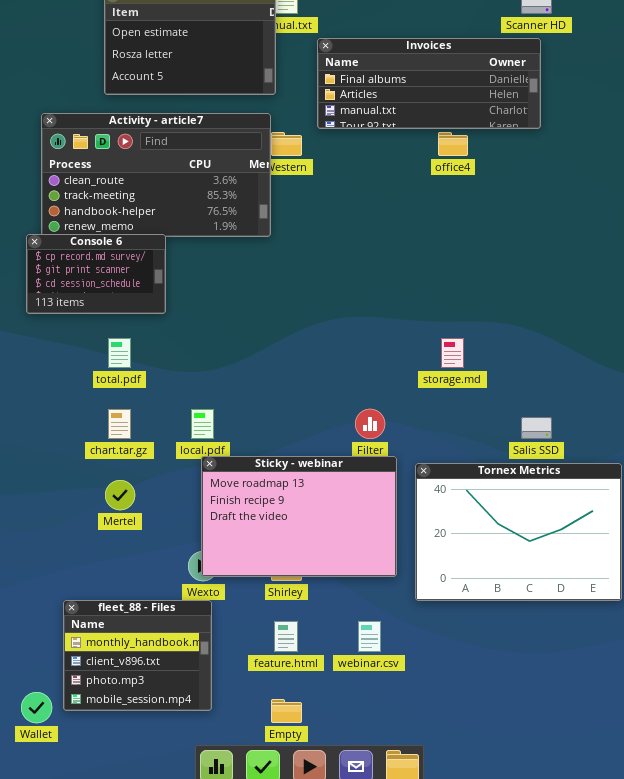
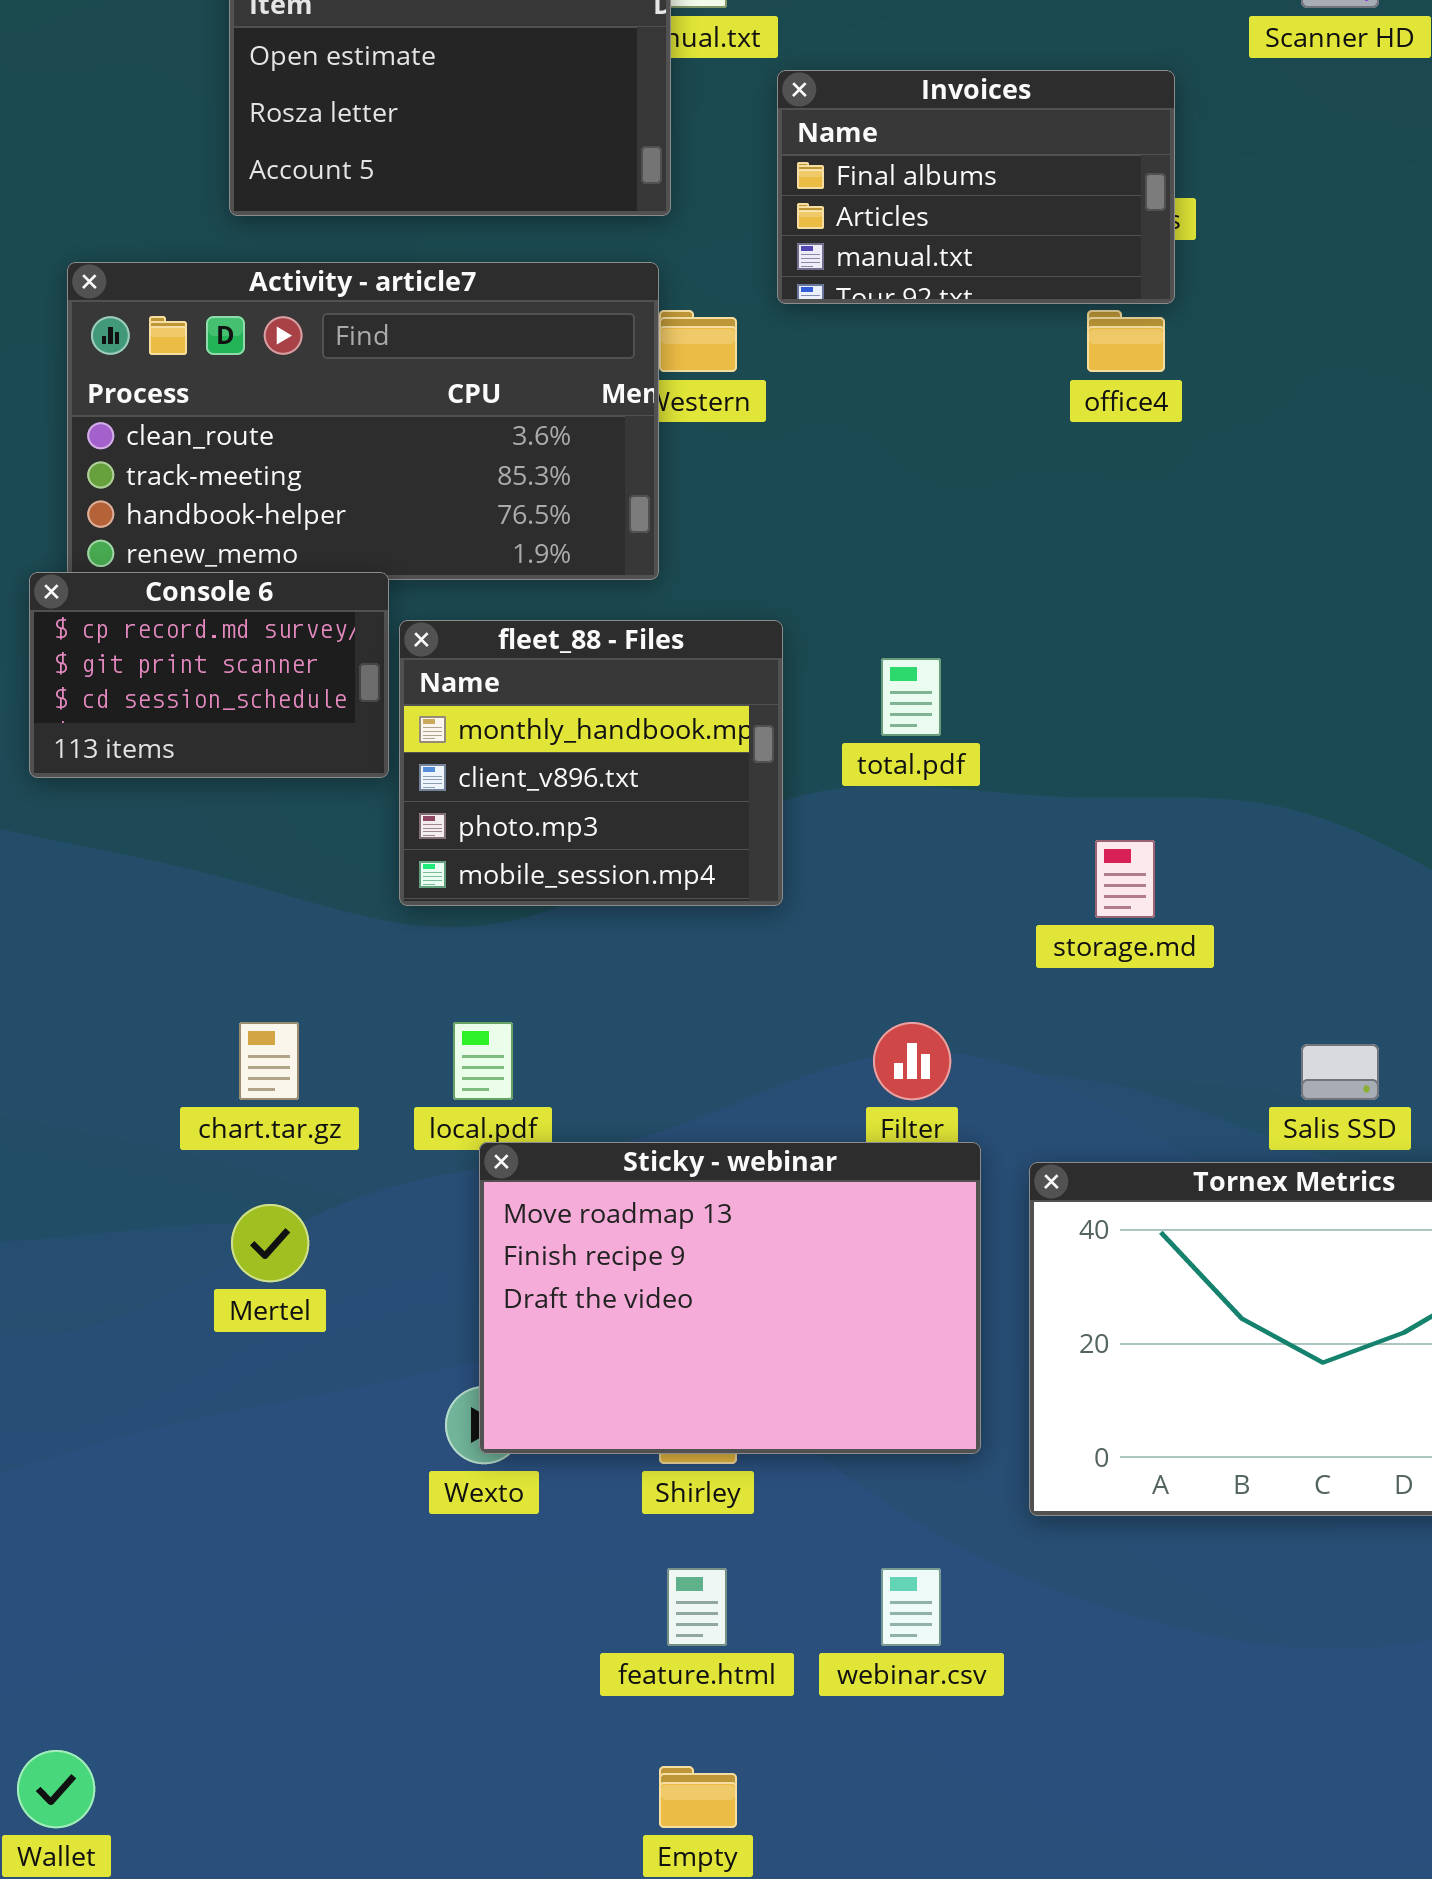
Invoices: [317,38,541,129] -> [777,70,1175,304], resized
total.pdf: [108,338,131,368] -> [881,658,941,736], moved
fleet_88 - Files: [63,600,212,711] -> [399,620,783,906], moved

